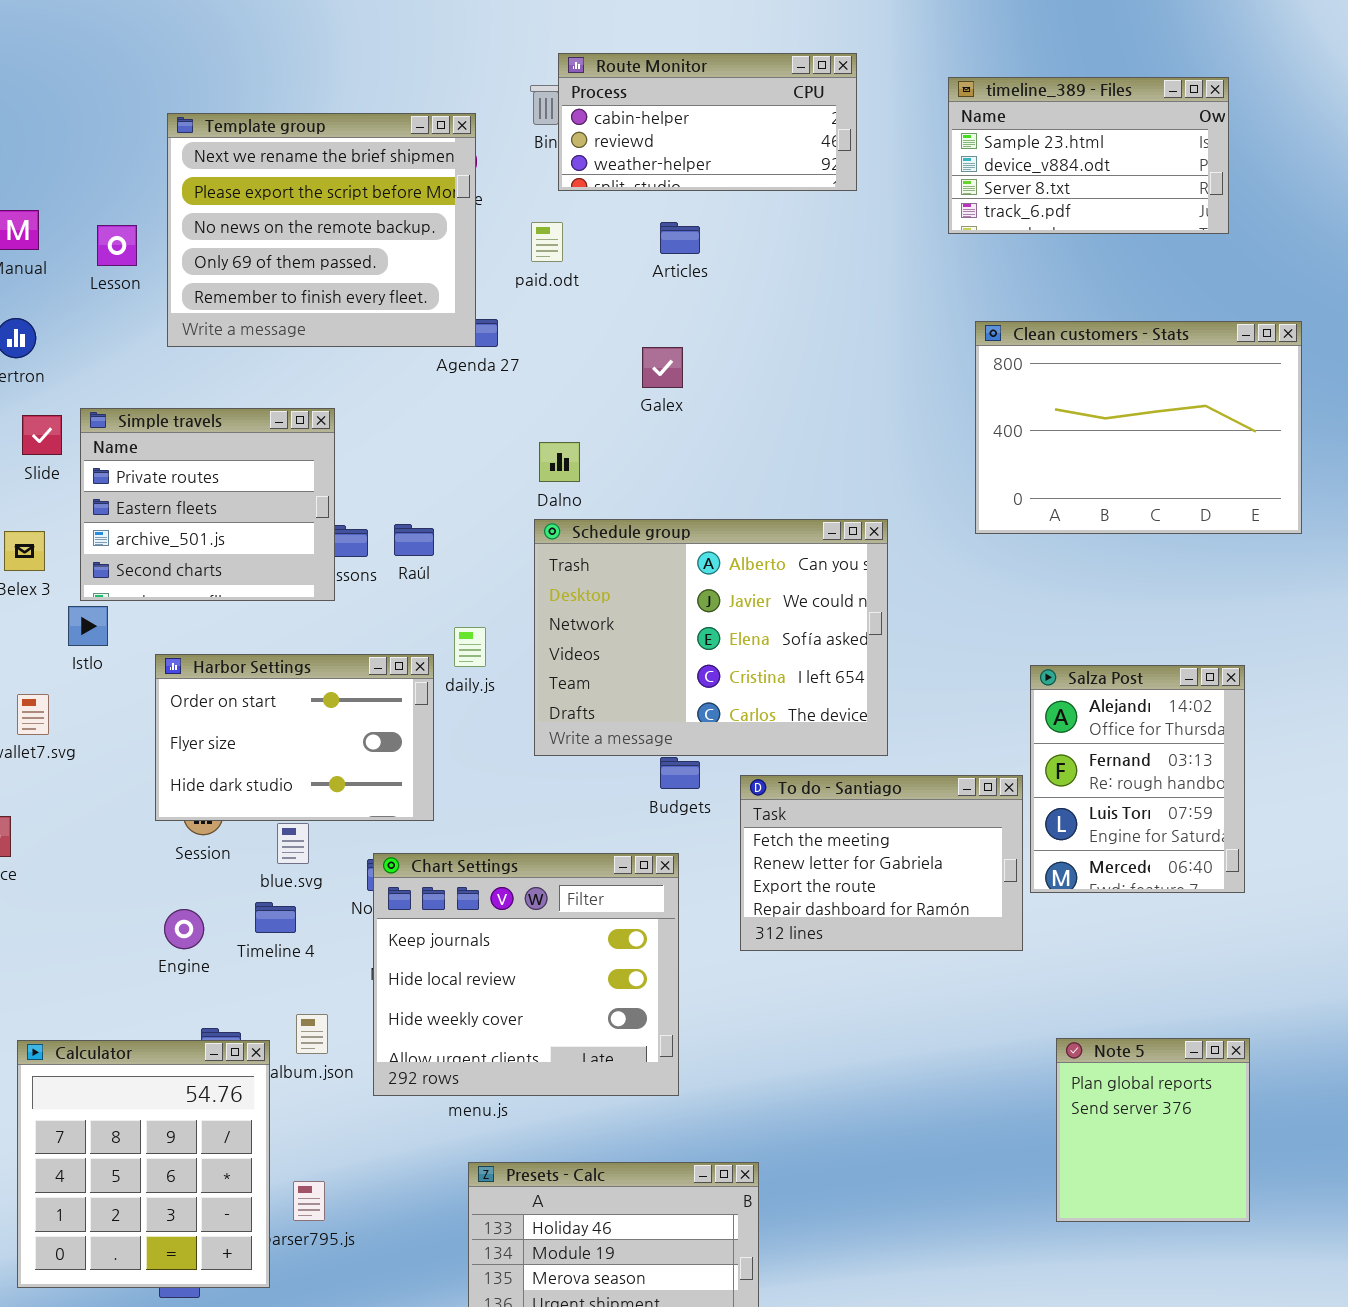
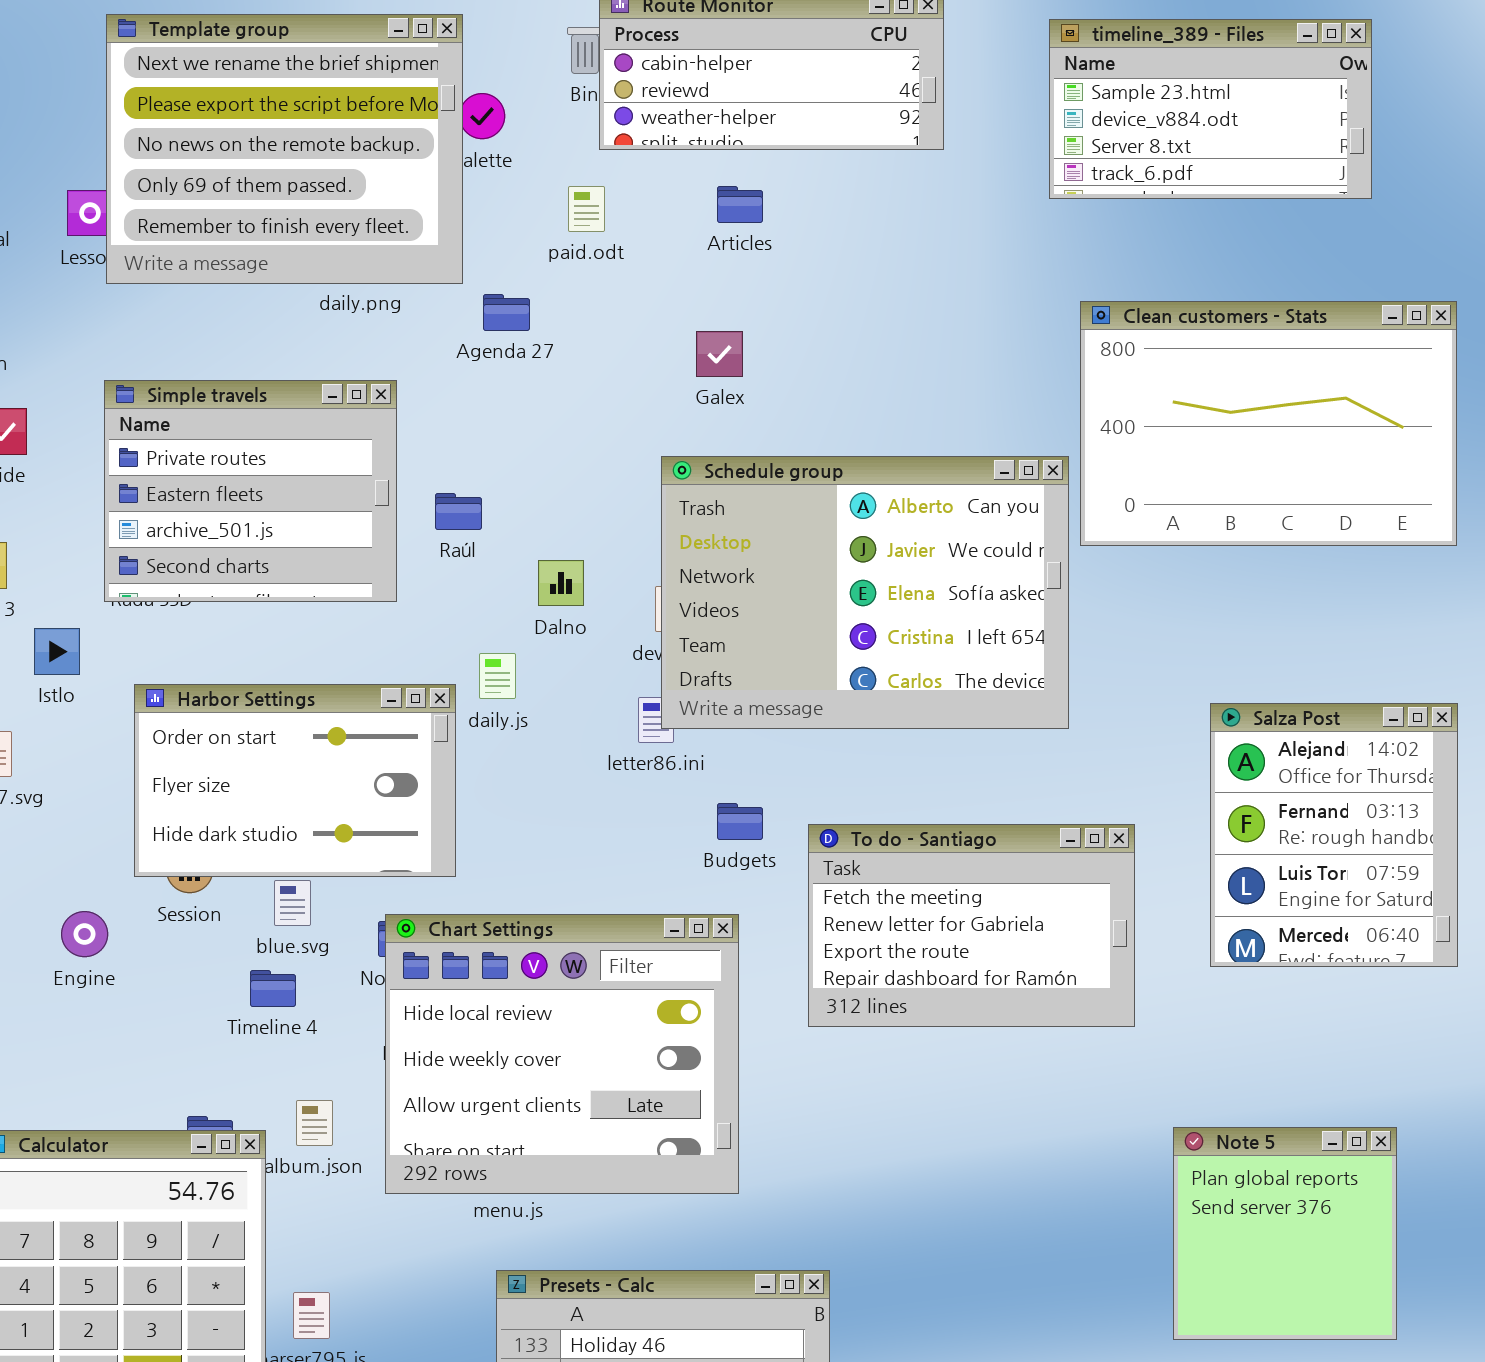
Template group: [167,113,476,347] -> [106,14,463,284], moved
Simple travels: [80,408,335,601] -> [104,380,397,602], moved
Dalno: [539,442,580,482] -> [538,560,584,606], moved
Schedule group: [534,519,888,756] -> [661,456,1069,729], moved
Raúl: [394,524,434,556] -> [435,493,482,530], moved
Salza Post: [1030,665,1245,893] -> [1210,703,1458,967], moved
Chart Settings: [373,853,679,1096] -> [385,914,739,1194], scrolled down 1 row
Engine: [164,909,204,949] -> [61,911,108,957], moved

